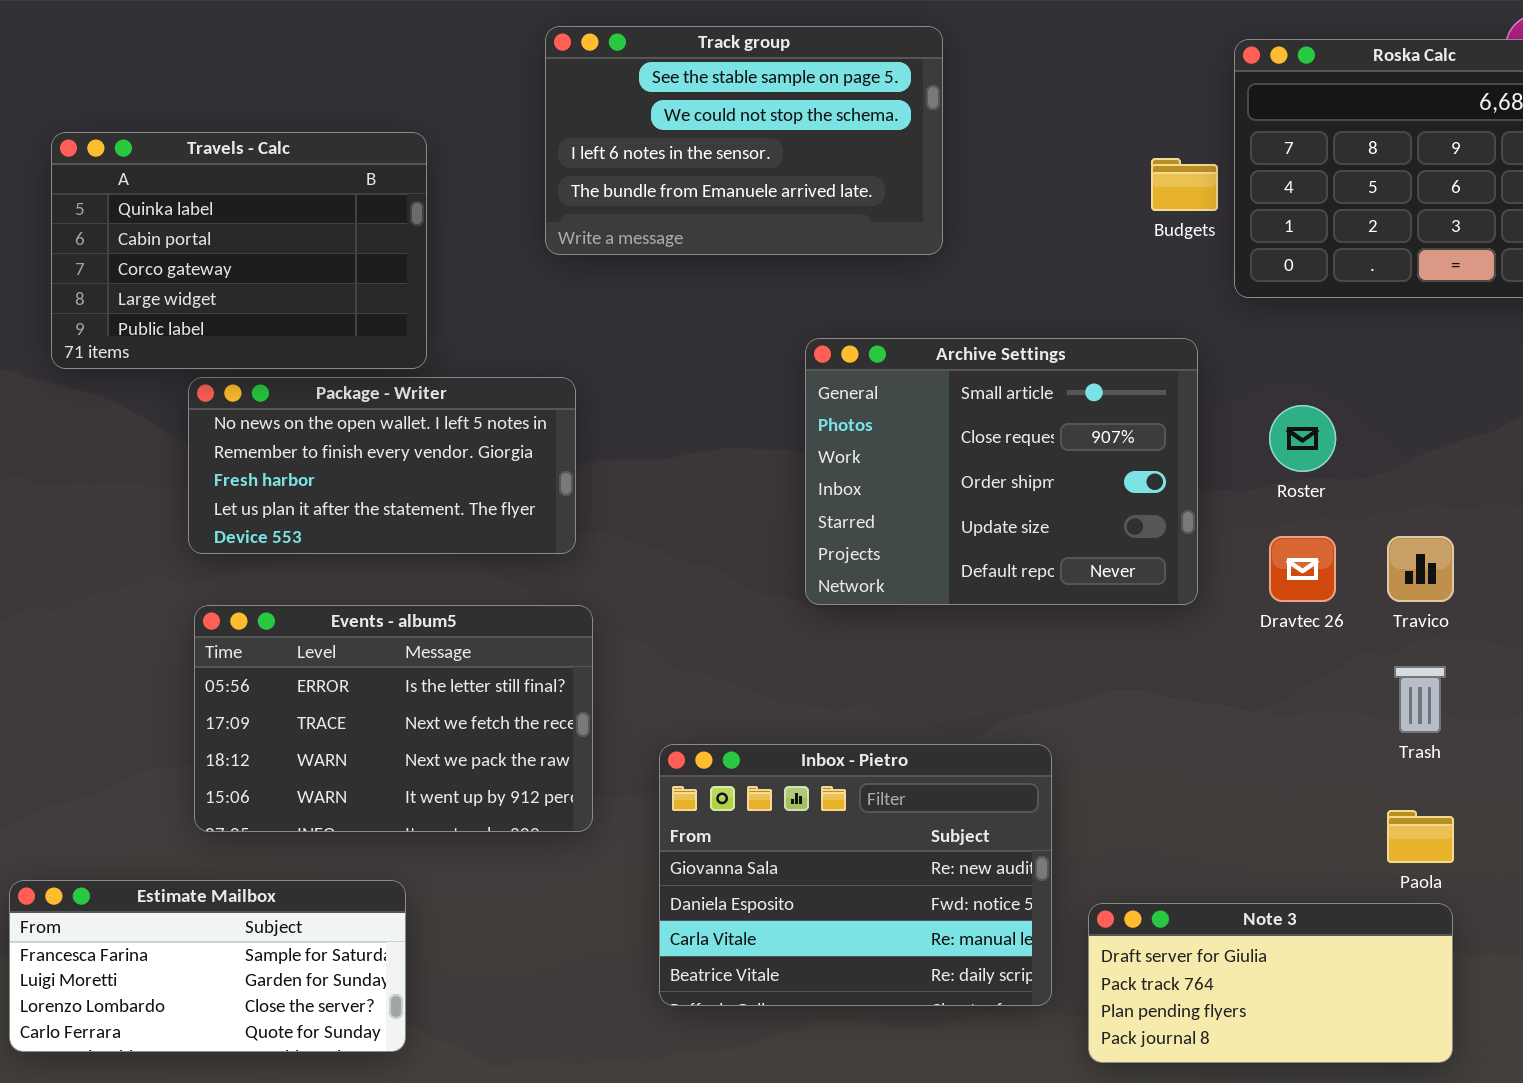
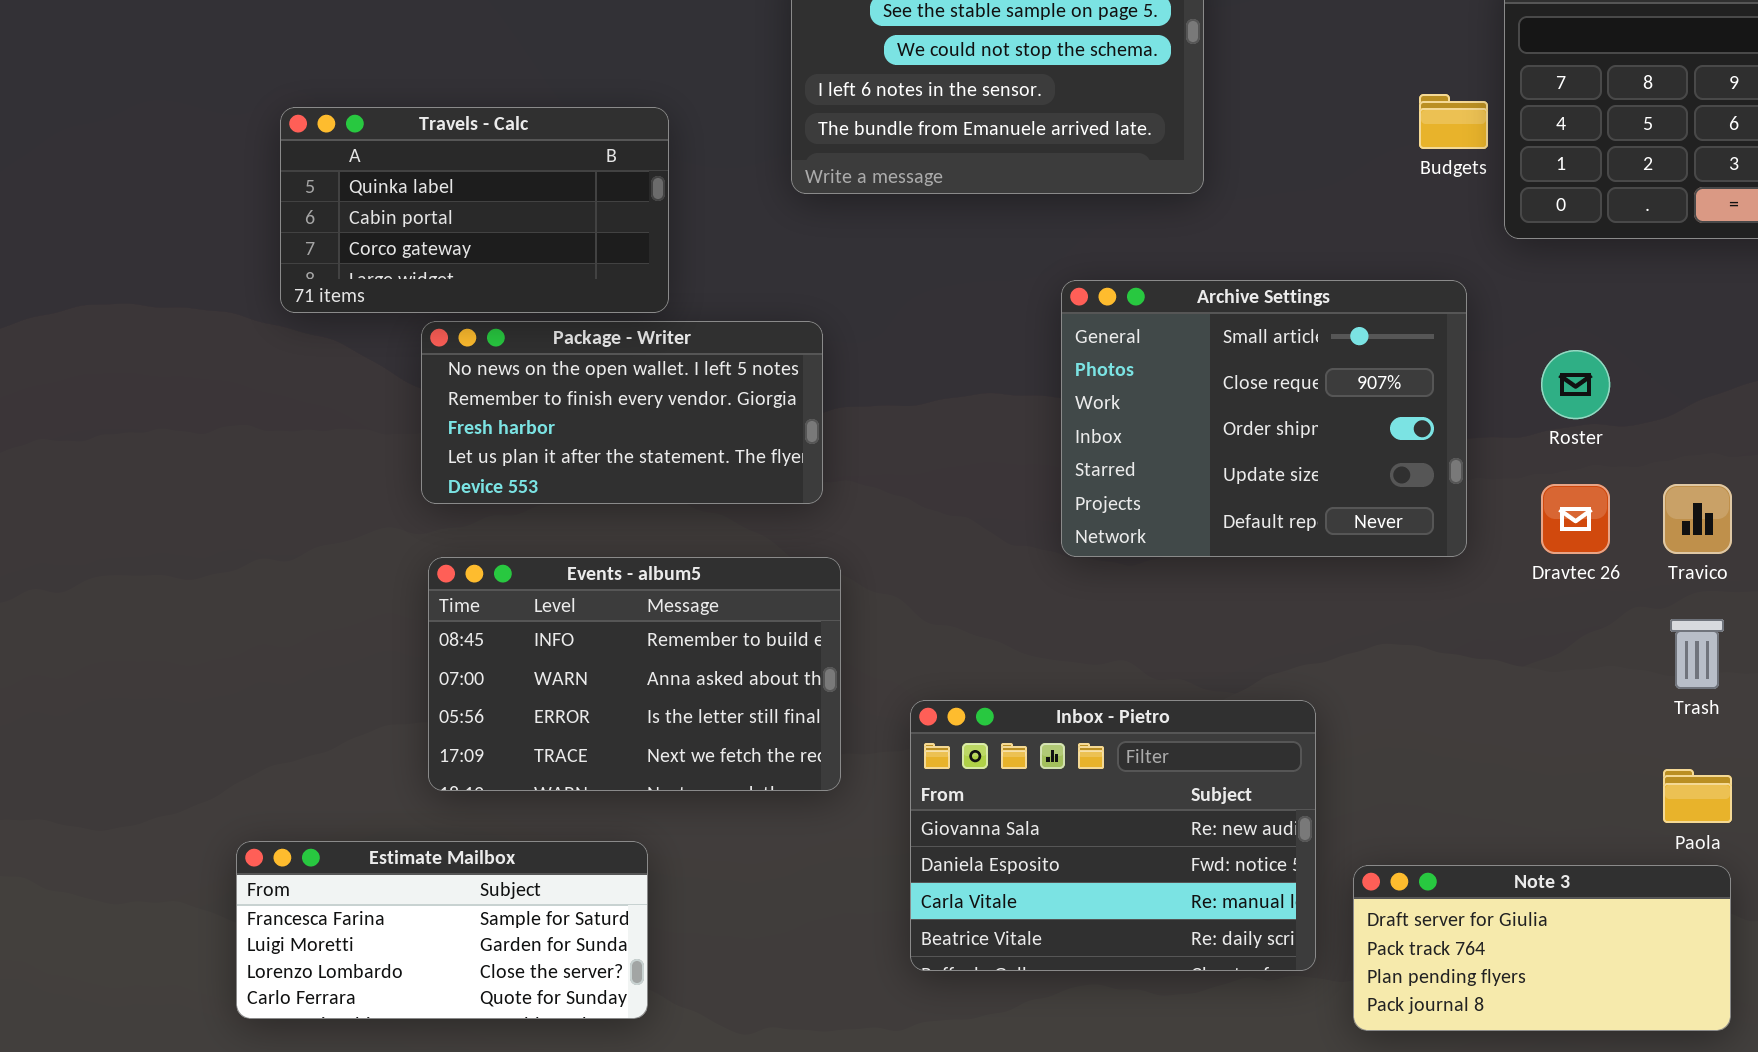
Travels - Calc: [51,132,427,369] -> [280,107,669,313], resized
Events - album5: [194,605,593,832] -> [428,557,841,791], scrolled up 2 rows

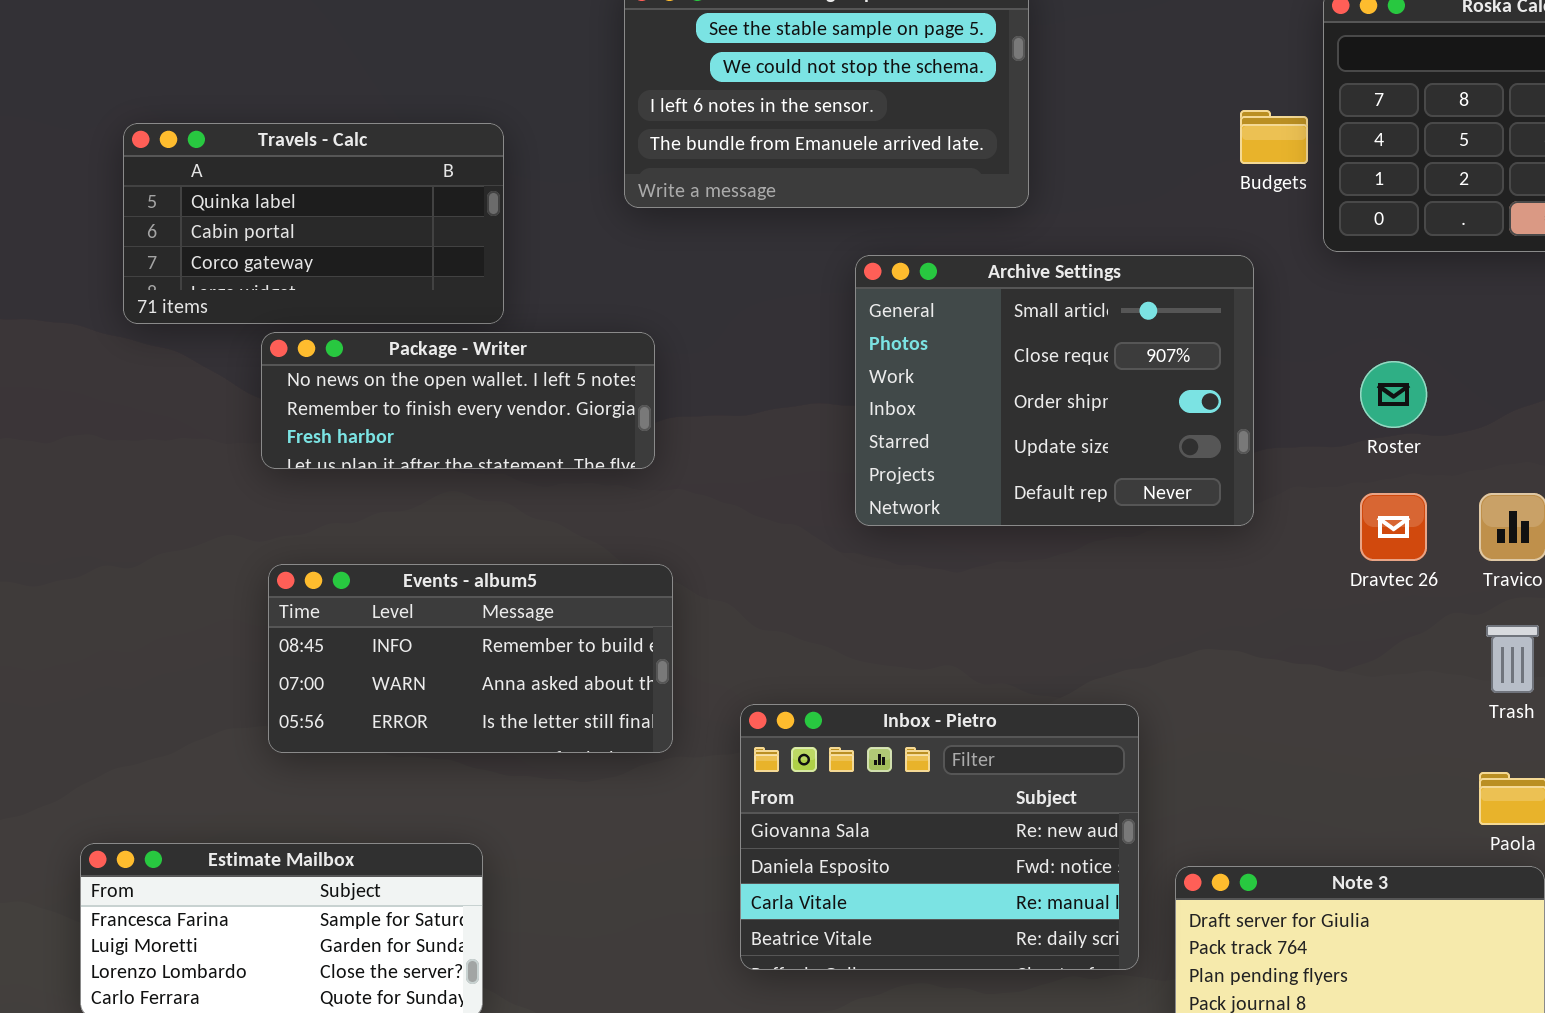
Archive Settings: [1061,280,1467,557] -> [855,255,1254,526], moved
Package - Writer: [421,321,823,504] -> [261,332,655,469], resized
Events - album5: [428,557,841,791] -> [268,564,673,753], resized

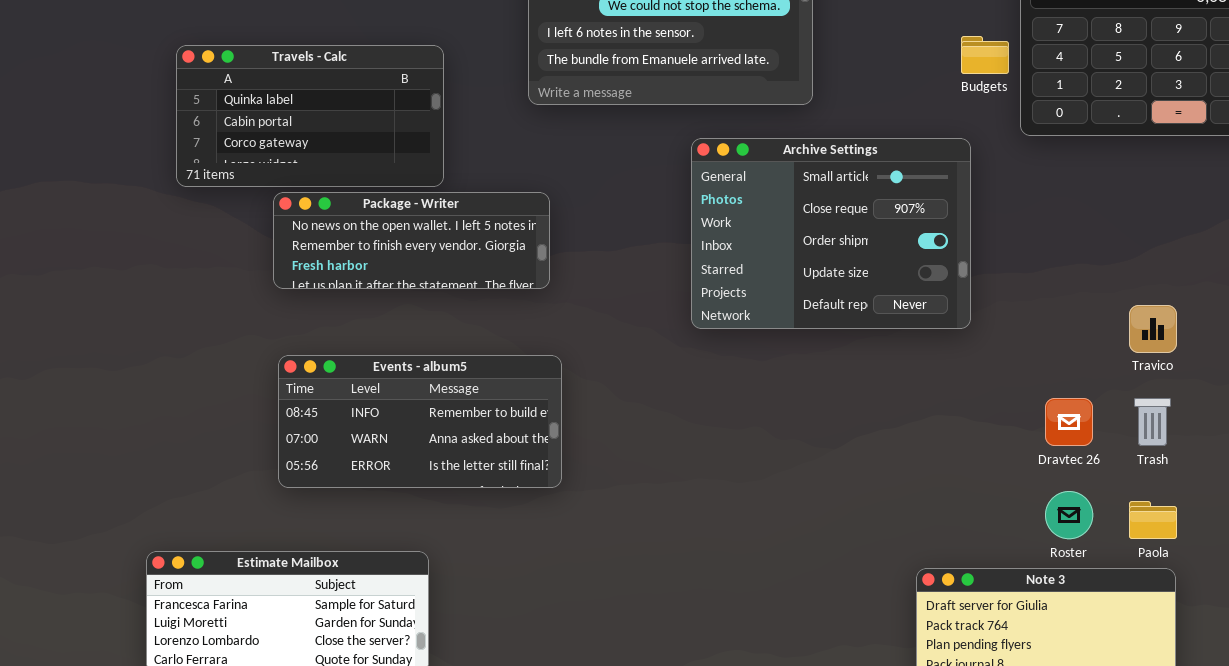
Roster: [1360,361,1427,428] -> [1045,491,1093,539], moved
Dravtec 26: [1360,493,1427,561] -> [1045,398,1093,446], moved
Inbox - Pietro: [740,704,1139,970] -> none, closed

